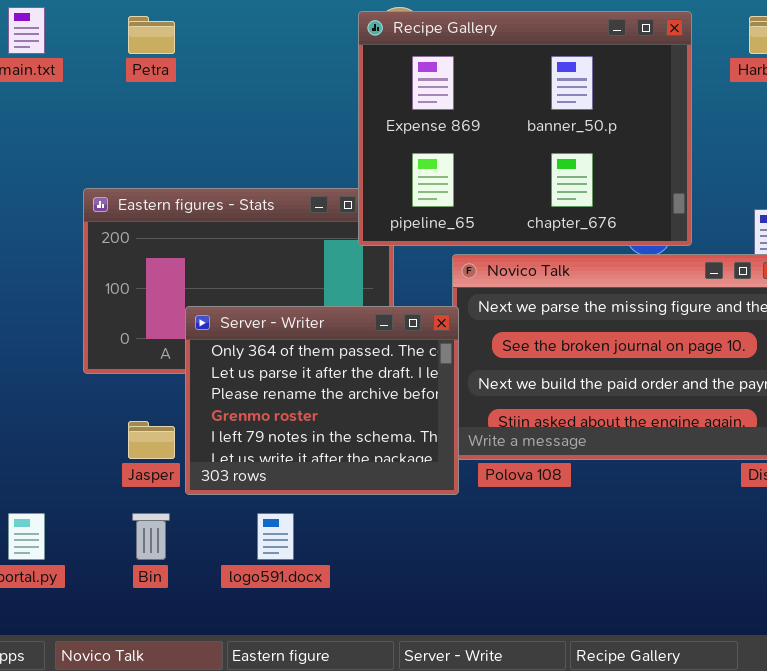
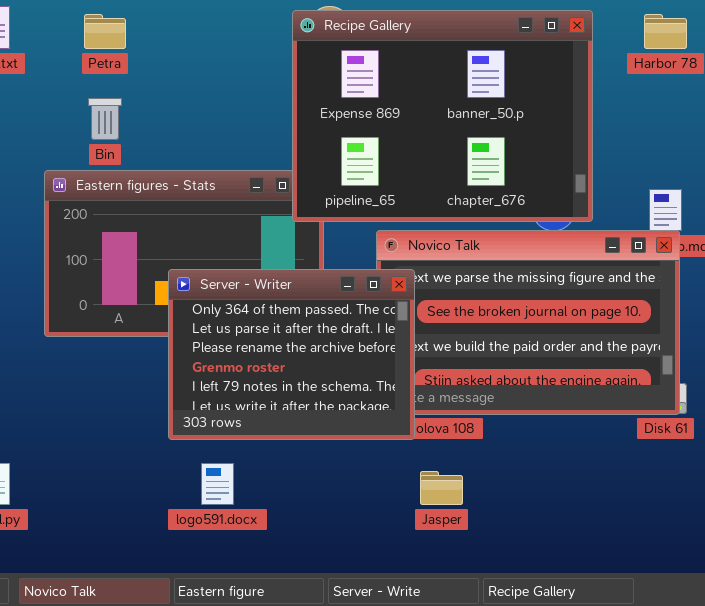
Server - Writer: [185,306,459,495] -> [168,269,415,440], moved
Jasper: [128,421,175,459] -> [420,471,463,505], moved
Bin: [132,513,170,560] -> [88,98,122,140], moved

